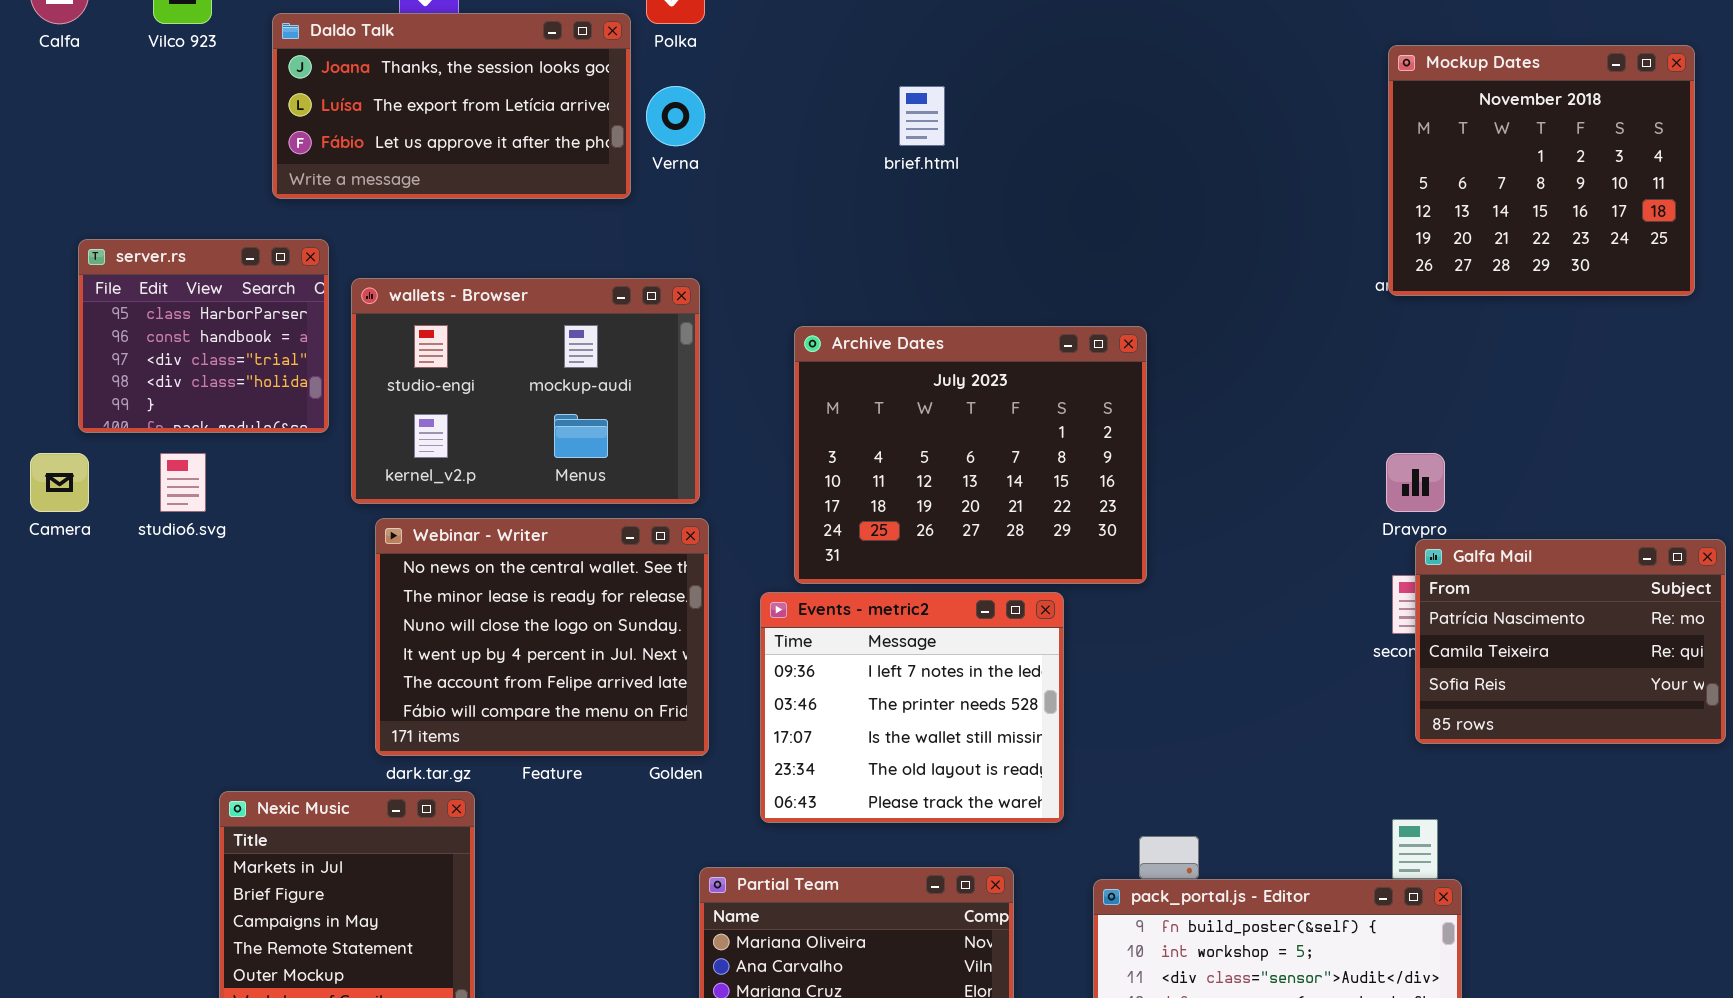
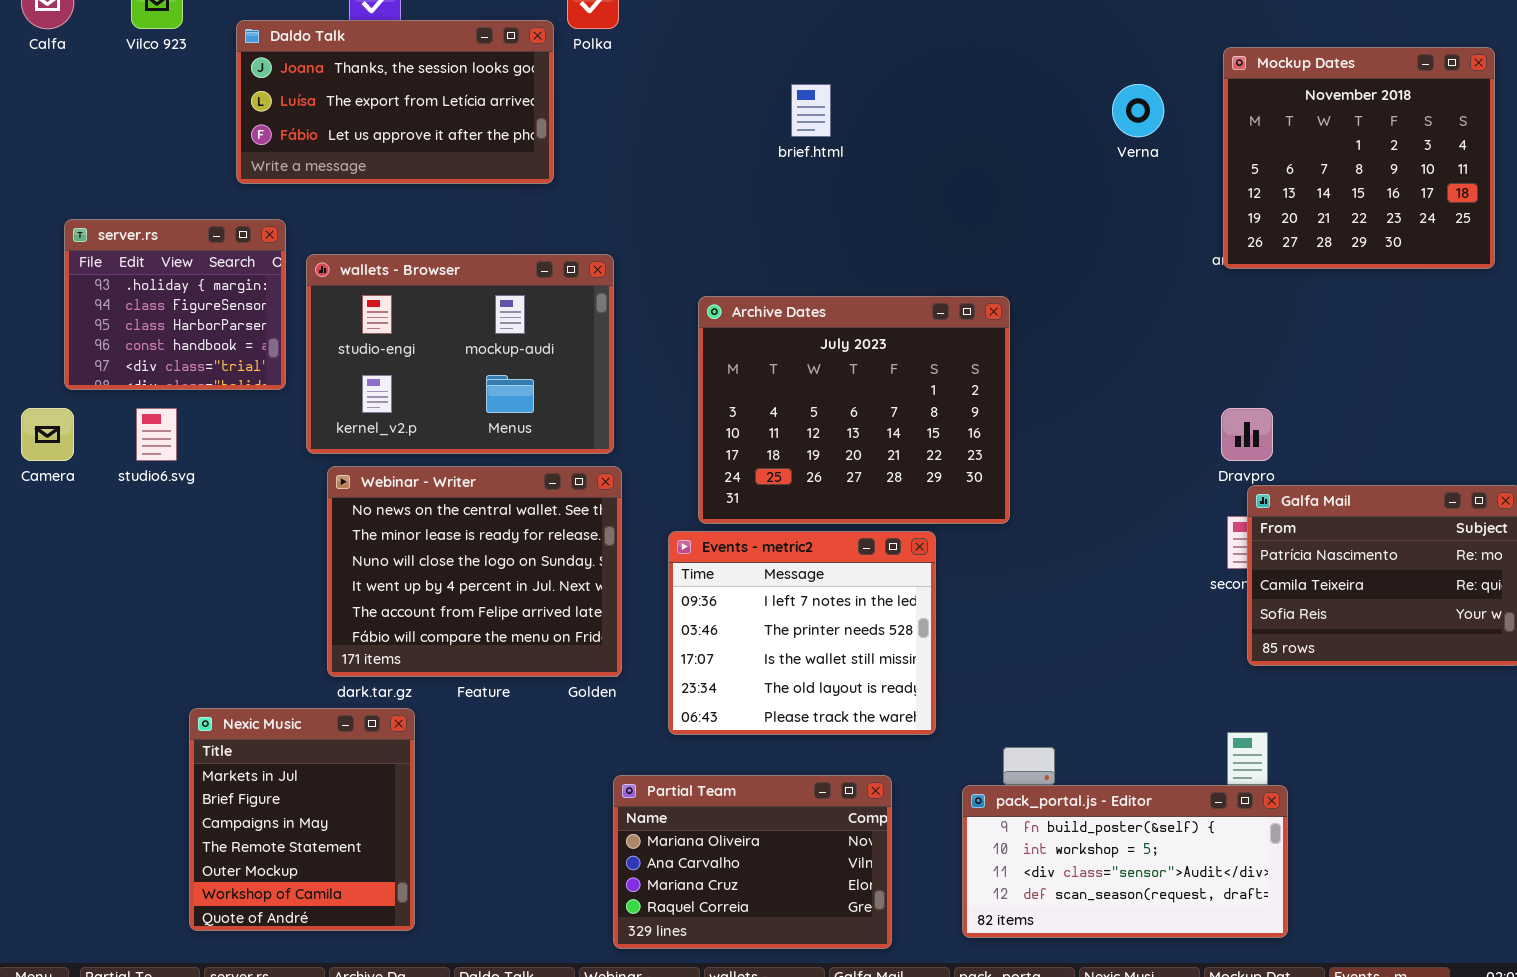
Verna: [646,86,705,146] -> [1112,84,1164,137], moved
server.rs: [78,239,329,433] -> [64,219,286,390], scrolled up 2 rows

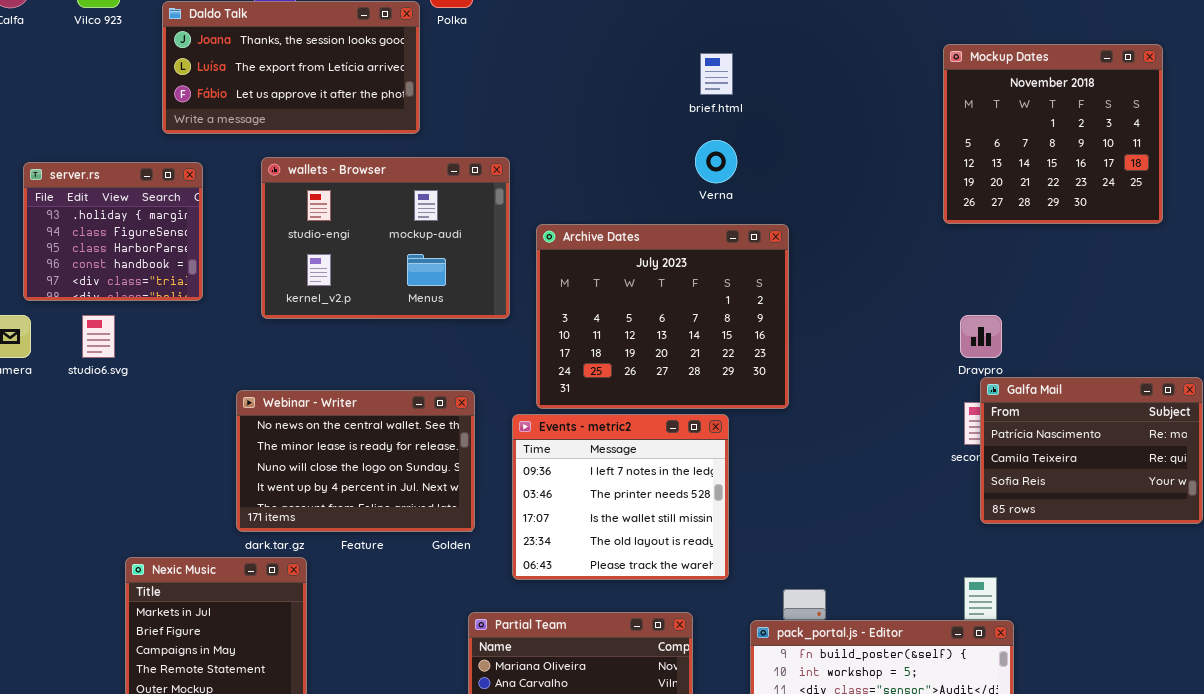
Mockup Dates: [1223,47,1495,269] -> [943,44,1163,224], moved
brief.html: [791,84,831,137] -> [700,53,733,95], moved
Verna: [1112,84,1164,137] -> [695,140,737,183], moved
wallets - Browser: [306,254,614,454] -> [261,157,510,319], moved
Webinar - Writer: [327,466,622,677] -> [236,390,475,532], resized

